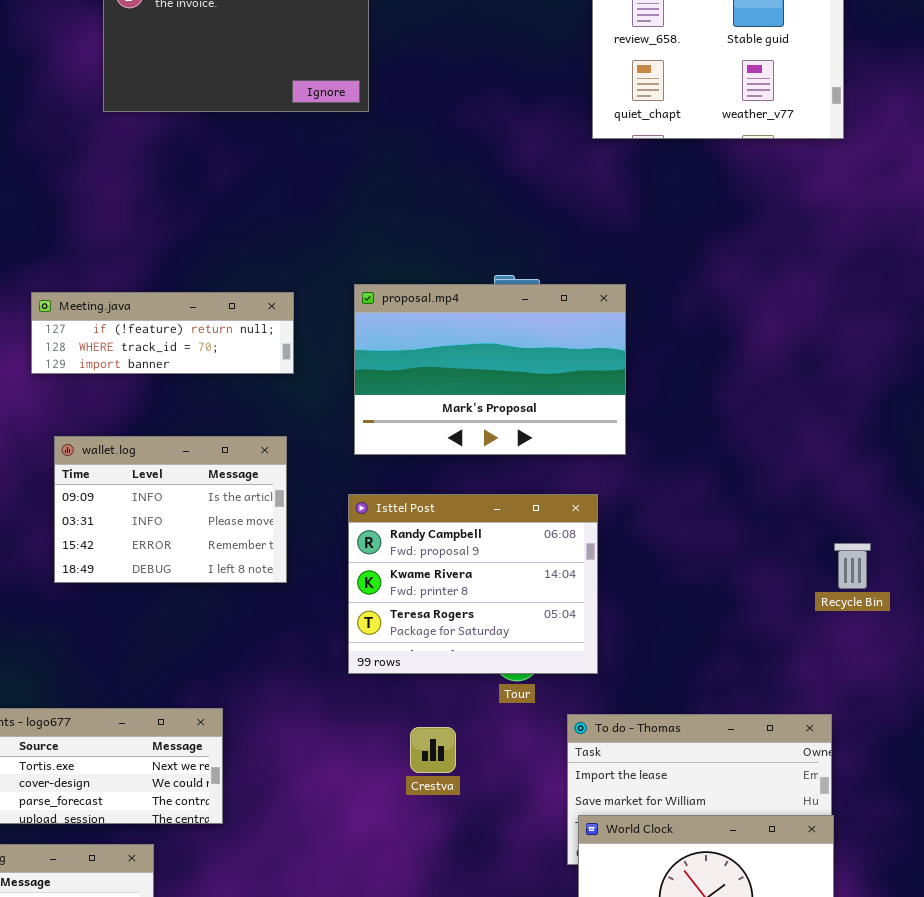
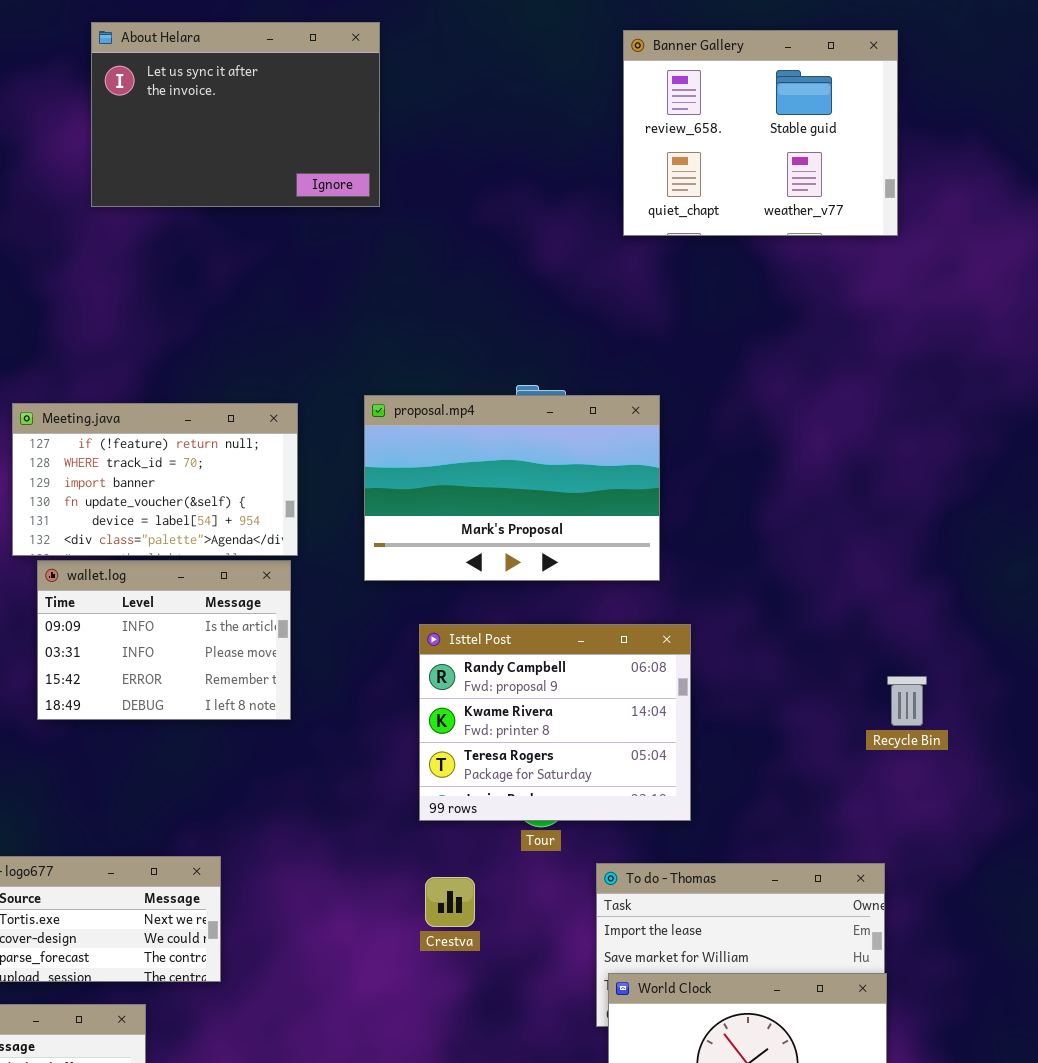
Meeting.java: [31,292,294,374] -> [12,403,298,556], resized
Isttel Post: [348,494,598,674] -> [419,624,691,821], moved

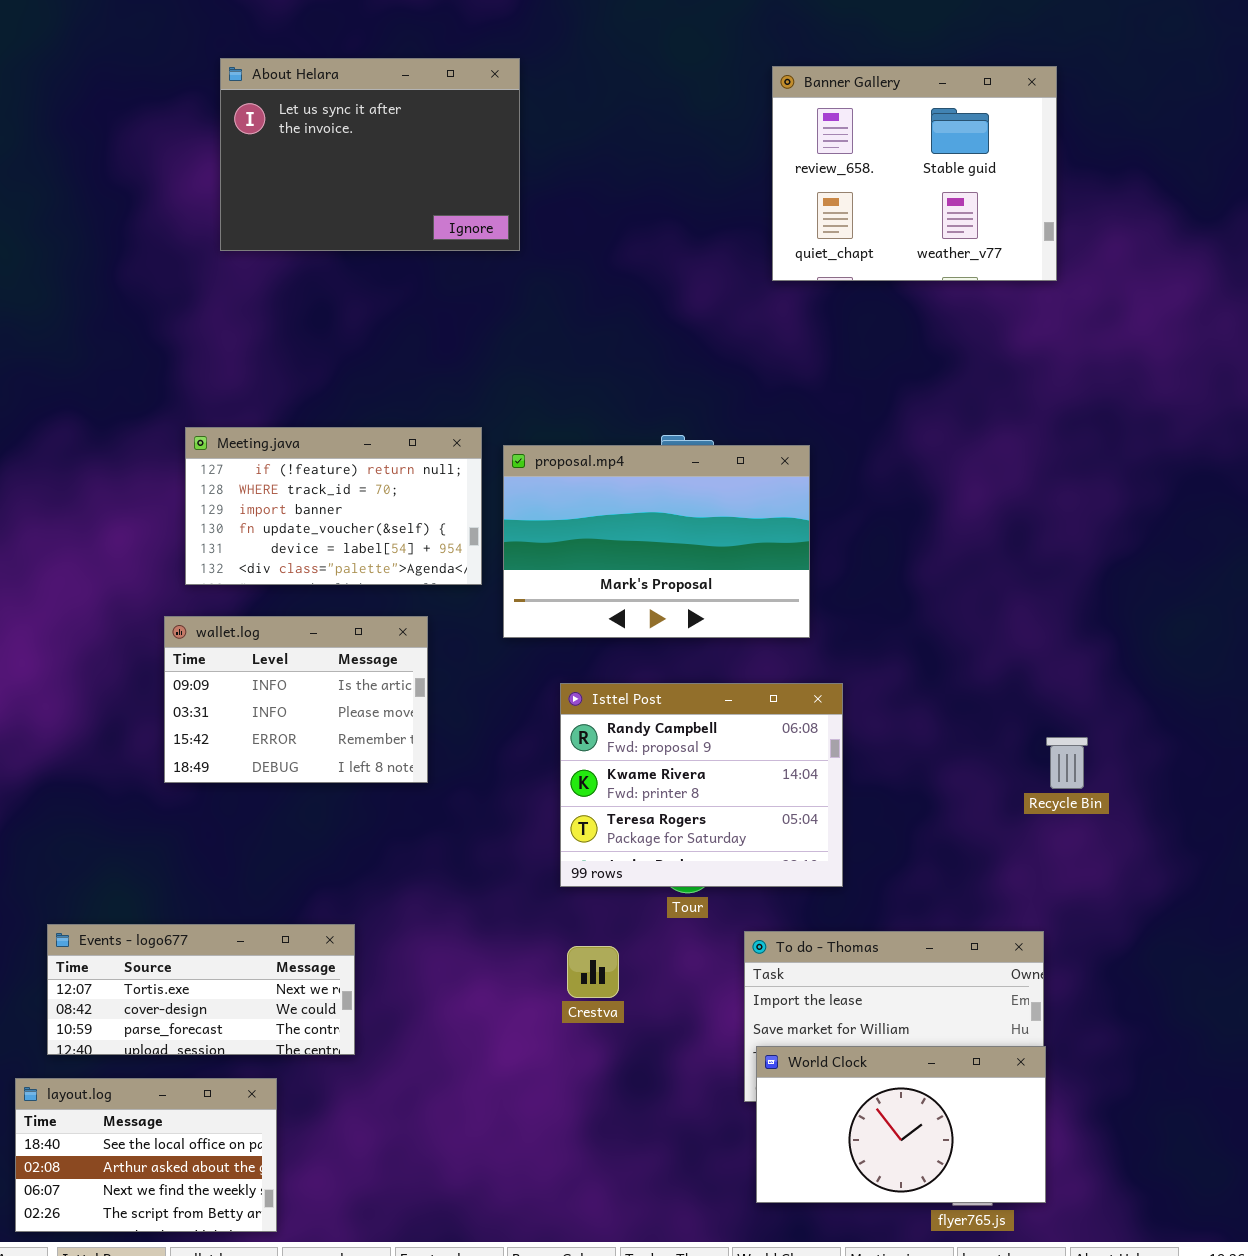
Meeting.java: [12,403,298,556] -> [185,427,482,585], moved

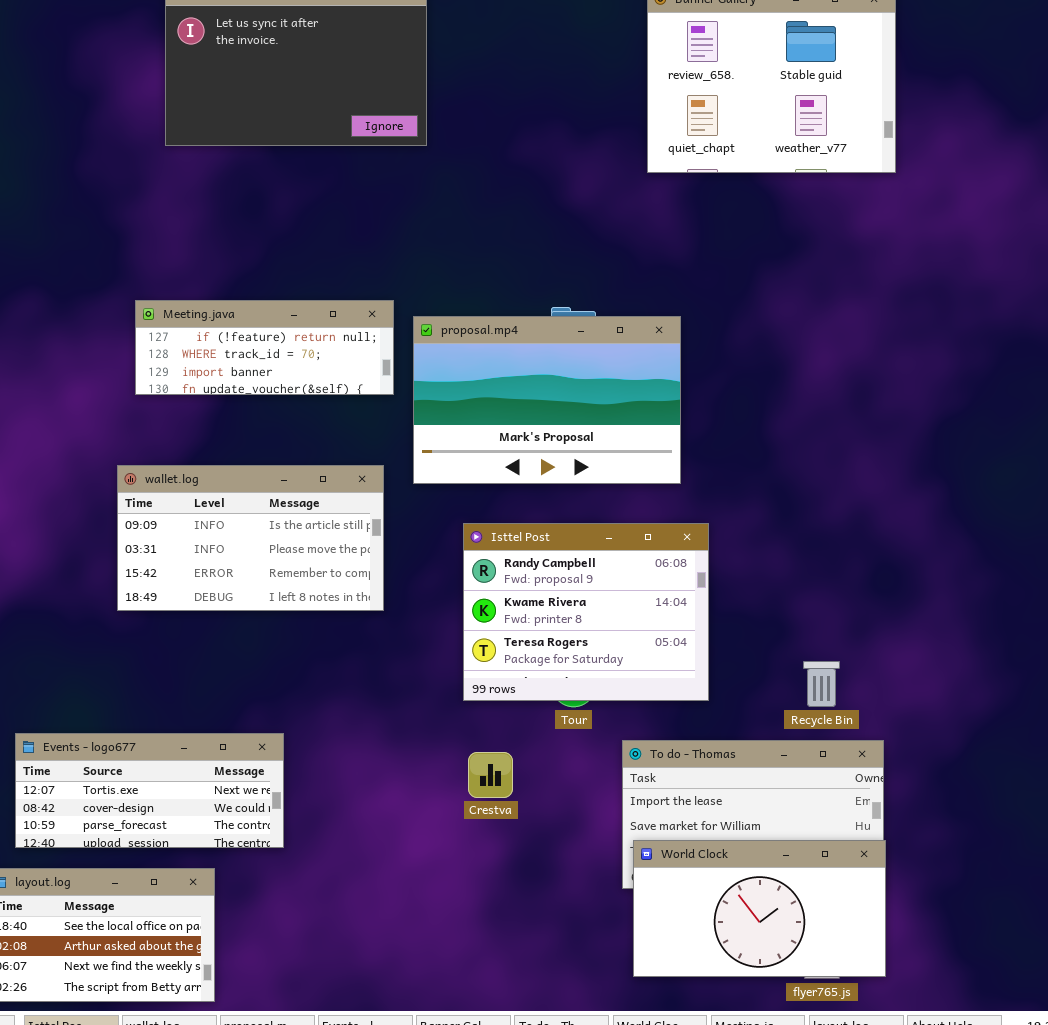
Meeting.java: [185,427,482,585] -> [135,300,394,395], resized
wallet.log: [164,616,428,783] -> [117,465,384,611], resized
Recycle Bin: [1046,737,1088,789] -> [803,661,840,707], moved

